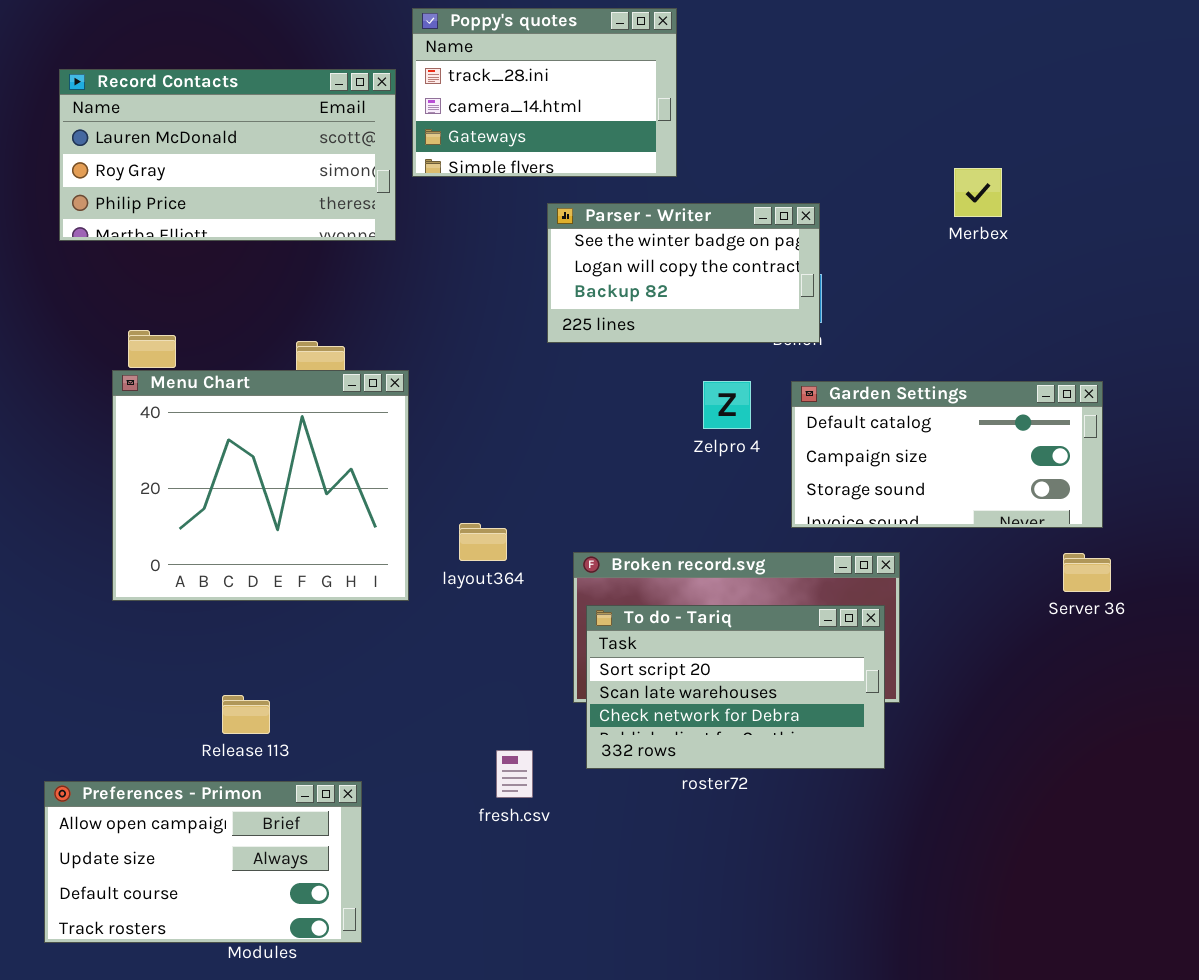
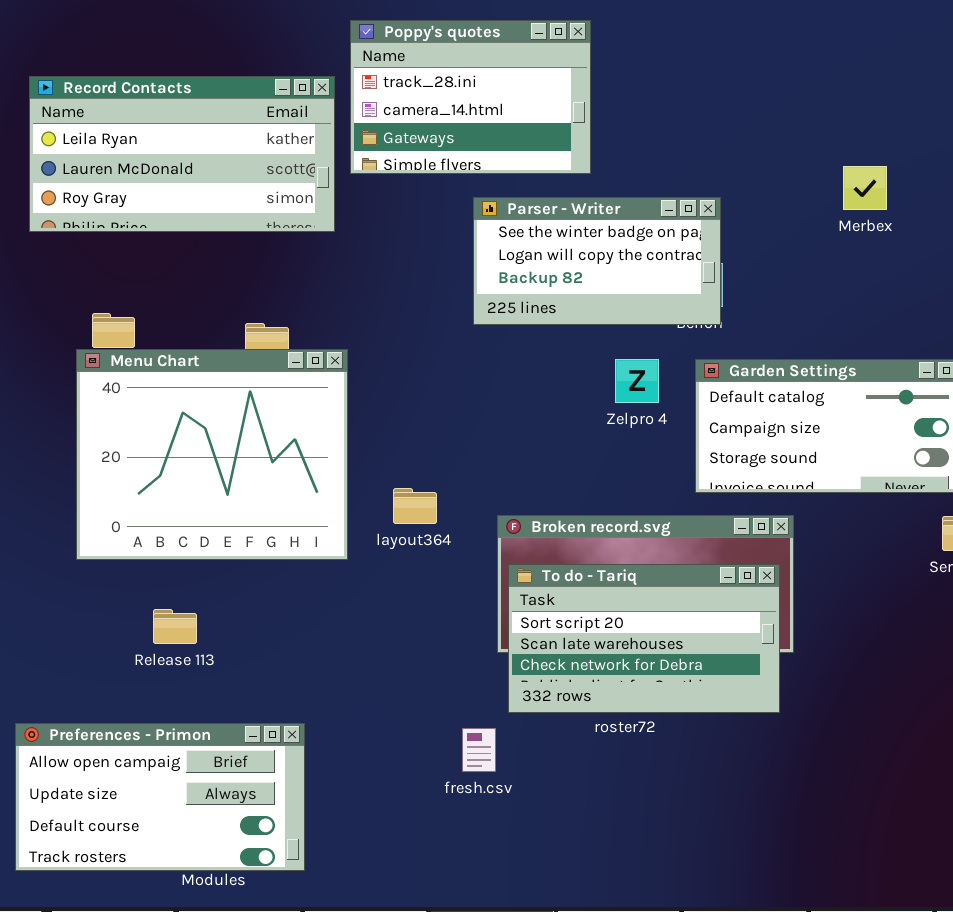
Record Contacts: [59,69,396,241] -> [29,76,335,232], scrolled up 1 row
Release 113: [222,695,270,734] -> [153,609,197,644], moved
fresh.csv: [496,750,533,798] -> [462,728,496,772], moved

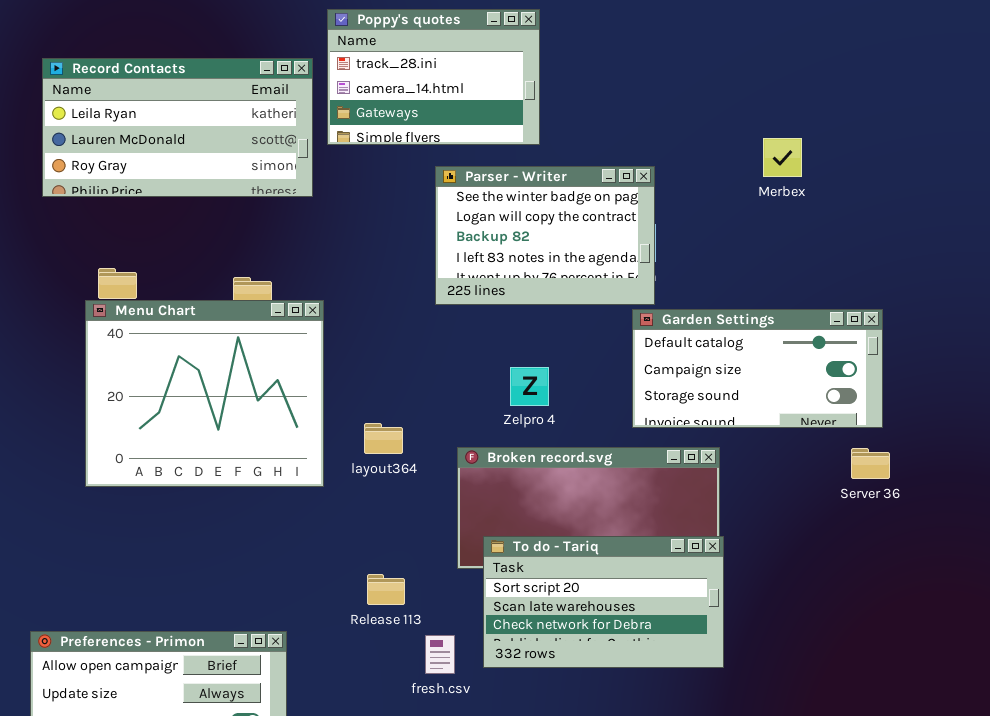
Parser - Writer: [473,197,721,325] -> [435,166,655,305], resized
Zelpro 4: [615,359,659,403] -> [510,367,549,406], moved
To do - Tariq: [508,564,780,713] -> [483,536,724,668], moved
Release 113: [153,609,197,644] -> [367,574,405,605], moved

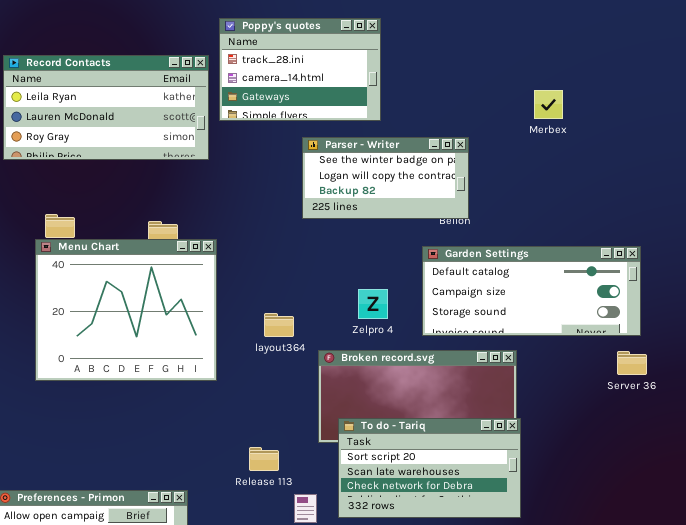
Merbex: [763,138,802,177] -> [534,90,563,119], moved
Parser - Writer: [435,166,655,305] -> [302,137,469,219], resized
Garden Settings: [632,309,883,428] -> [422,246,641,336], resized
layout364: [364,423,403,454] -> [264,313,294,337], moved

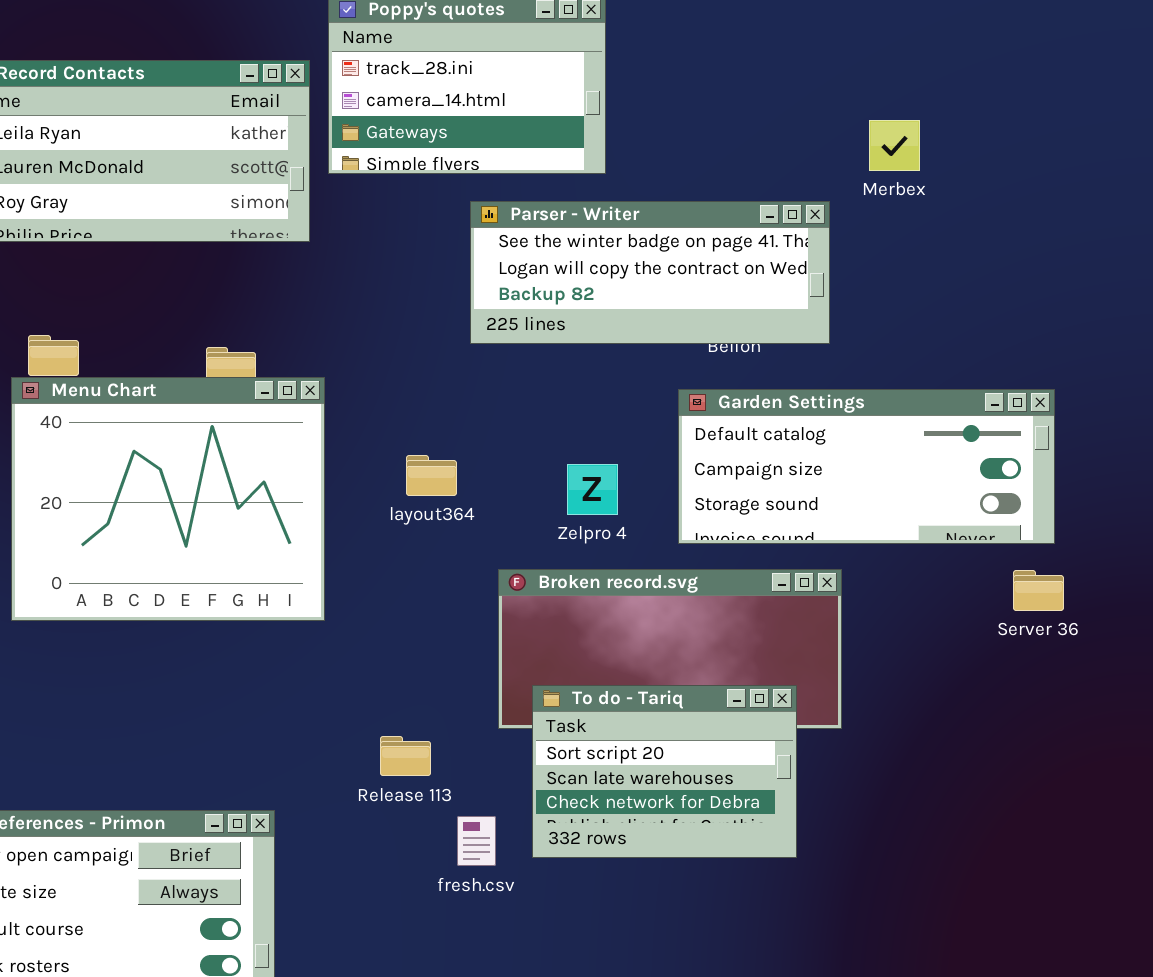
Parser - Writer: [302,137,469,219] -> [470,201,830,344], resized
layout364: [264,313,294,337] -> [406,455,457,496], moved
To do - Tariq: [338,418,521,518] -> [532,685,797,858], resized

